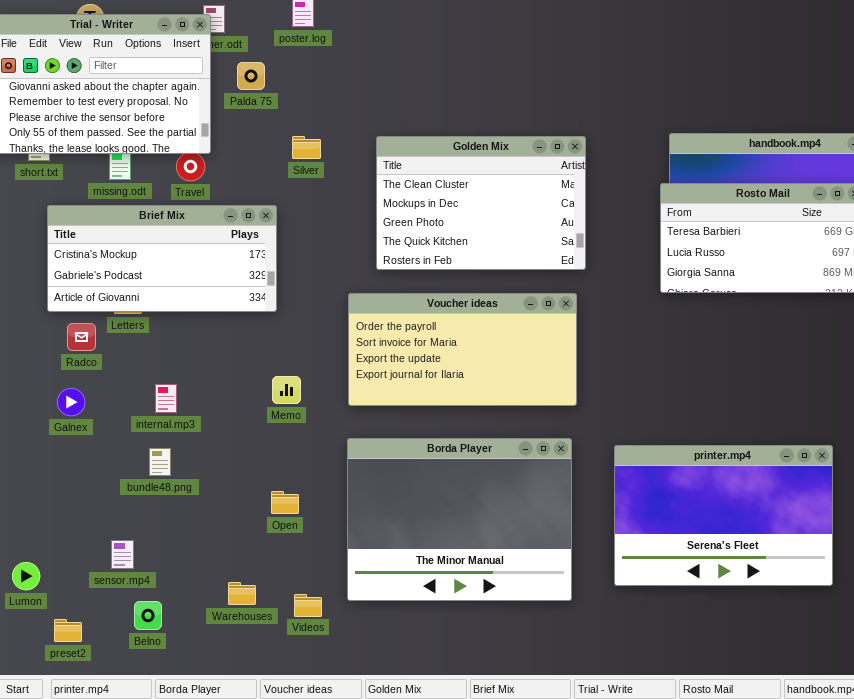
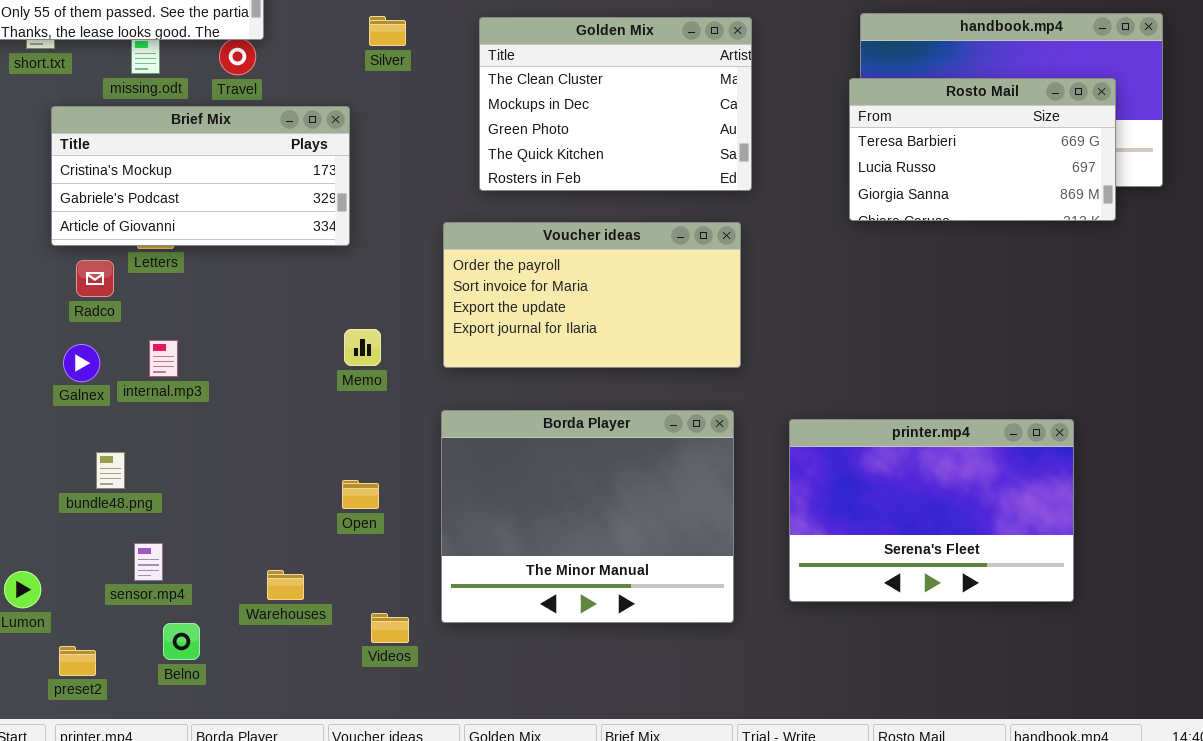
internal.mp3: [155,384,177,413] -> [149,340,178,377], moved
bundle48.png: [149,448,171,476] -> [96,452,125,489], moved
Warehouses: [228,582,256,605] -> [267,570,304,600], moved

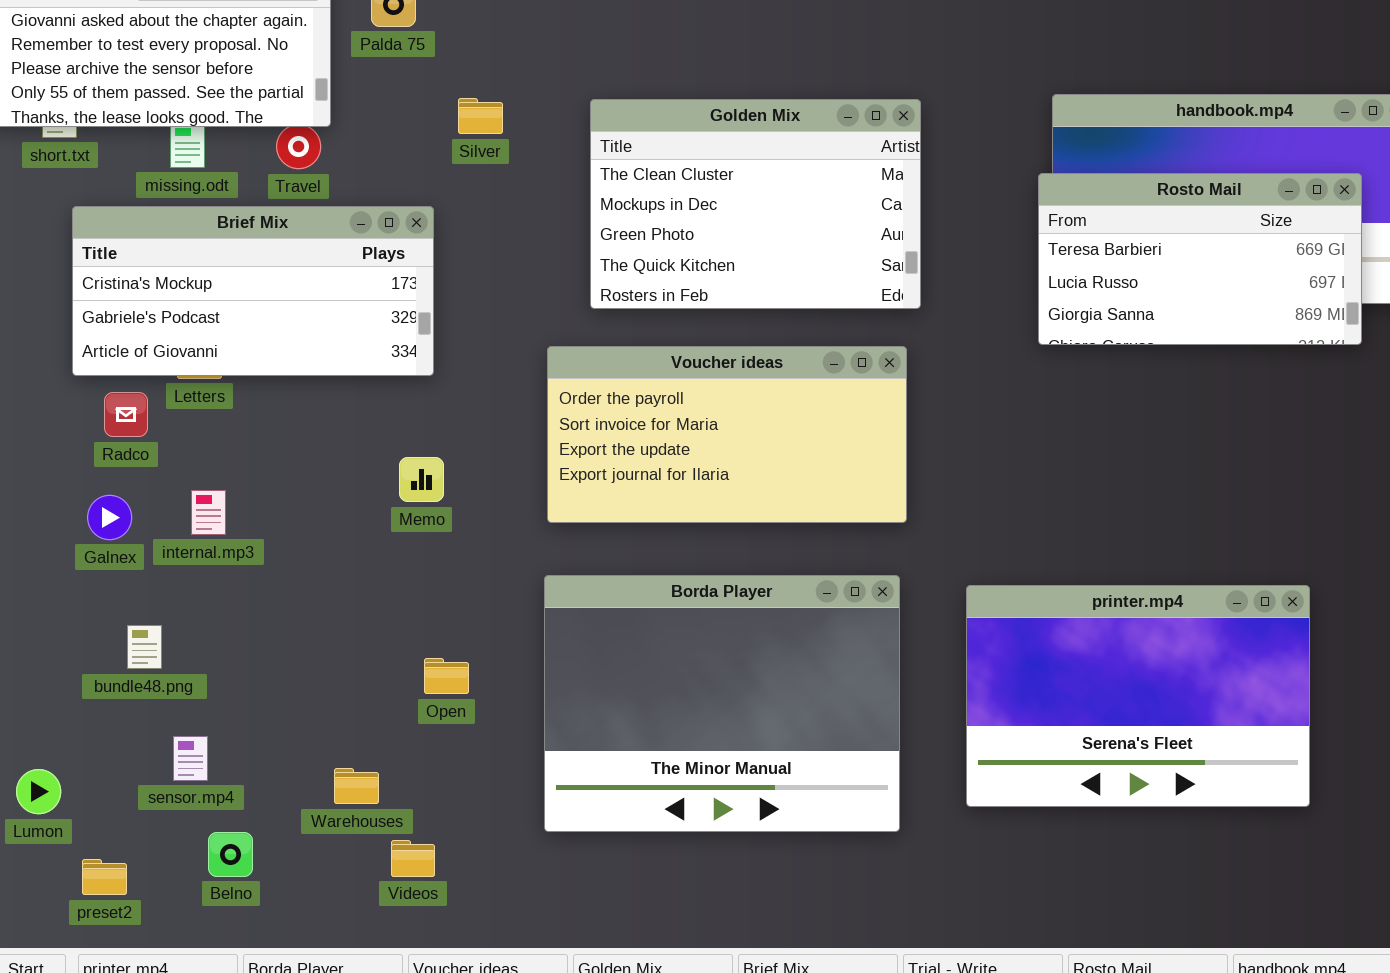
Memo: [344,329,381,366] -> [399,457,444,502], moved
Videos: [371,613,409,643] -> [391,840,435,877], moved

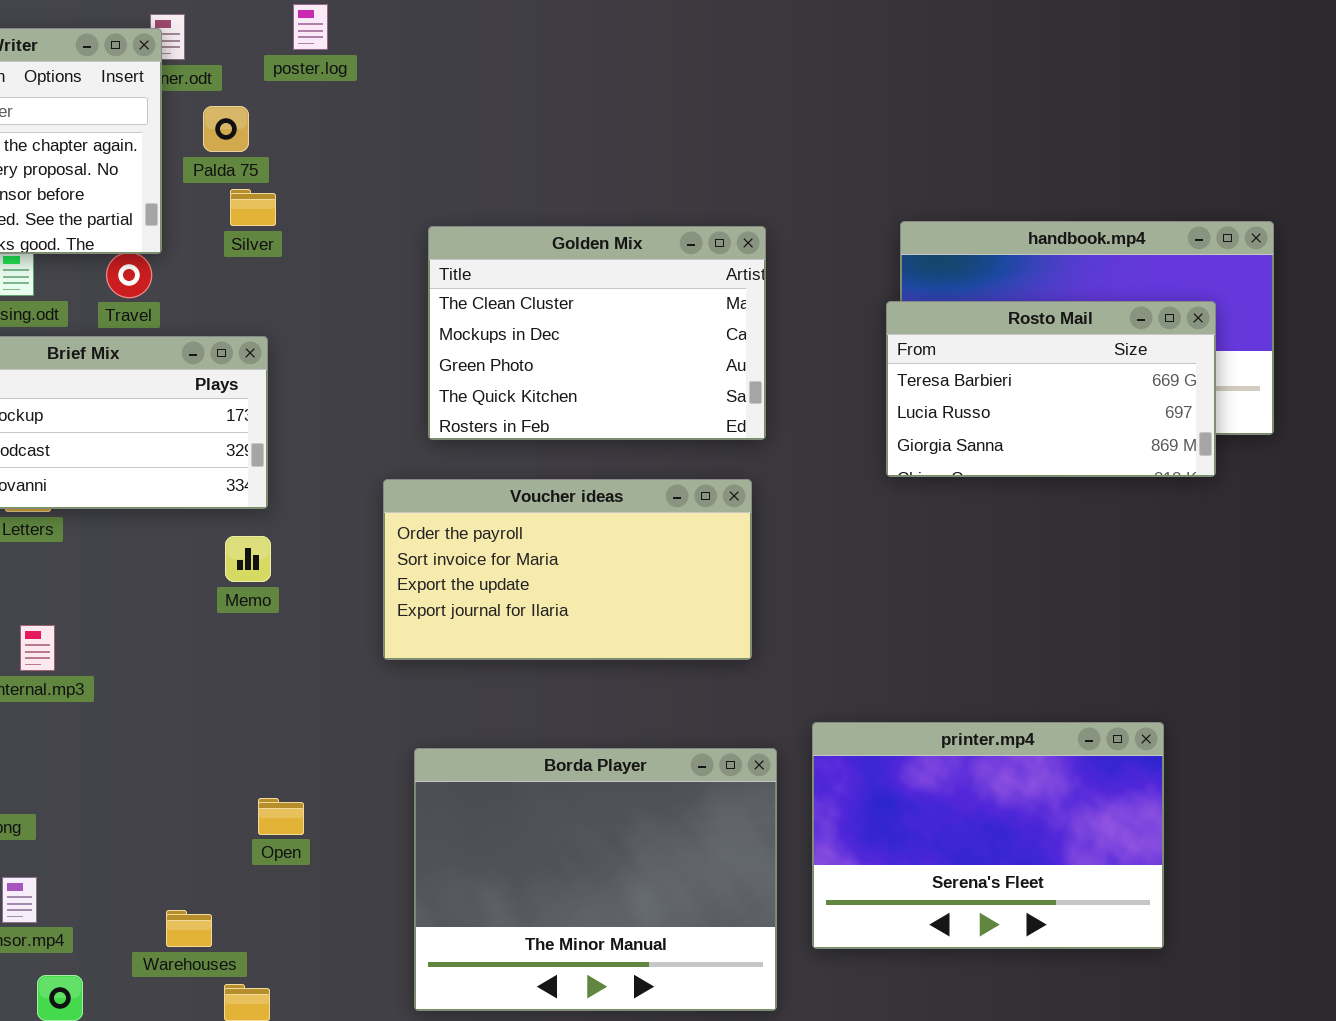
Silver: [458,98,503,134] -> [230,189,276,226], moved
Memo: [399,457,444,502] -> [225,536,271,582], moved
Borda Player: [544,575,900,832] -> [414,748,777,1011], moved

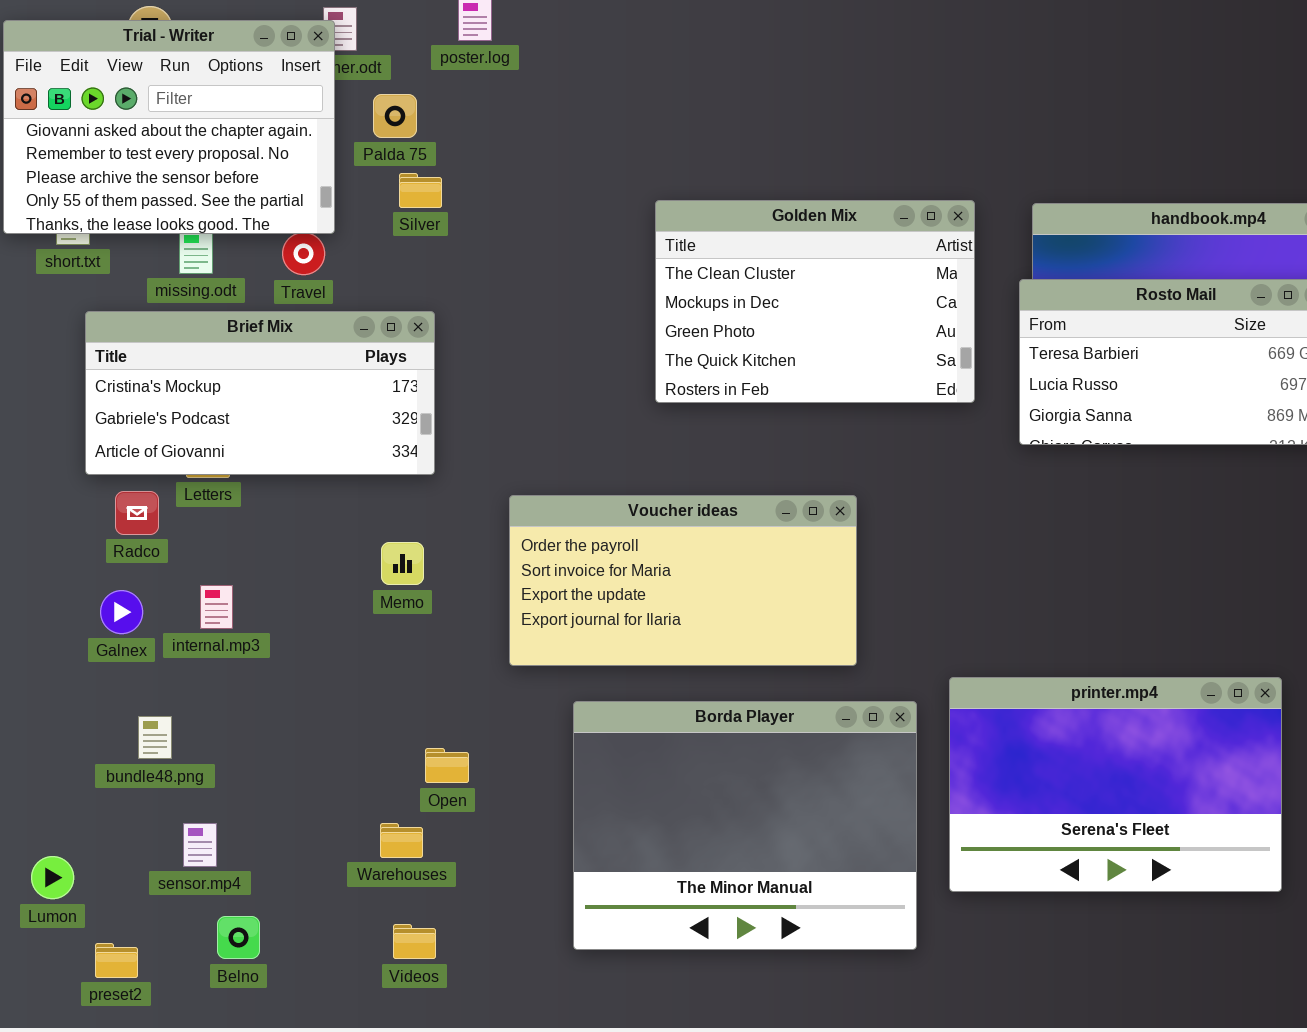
Golden Mix: [428,226,766,440] -> [655,200,975,403], moved
Voucher ideas: [383,479,752,660] -> [509,495,857,666], moved
Memo: [225,536,271,582] -> [381,542,424,585], moved
Warehouses: [166,910,212,947] -> [380,823,423,858], moved

